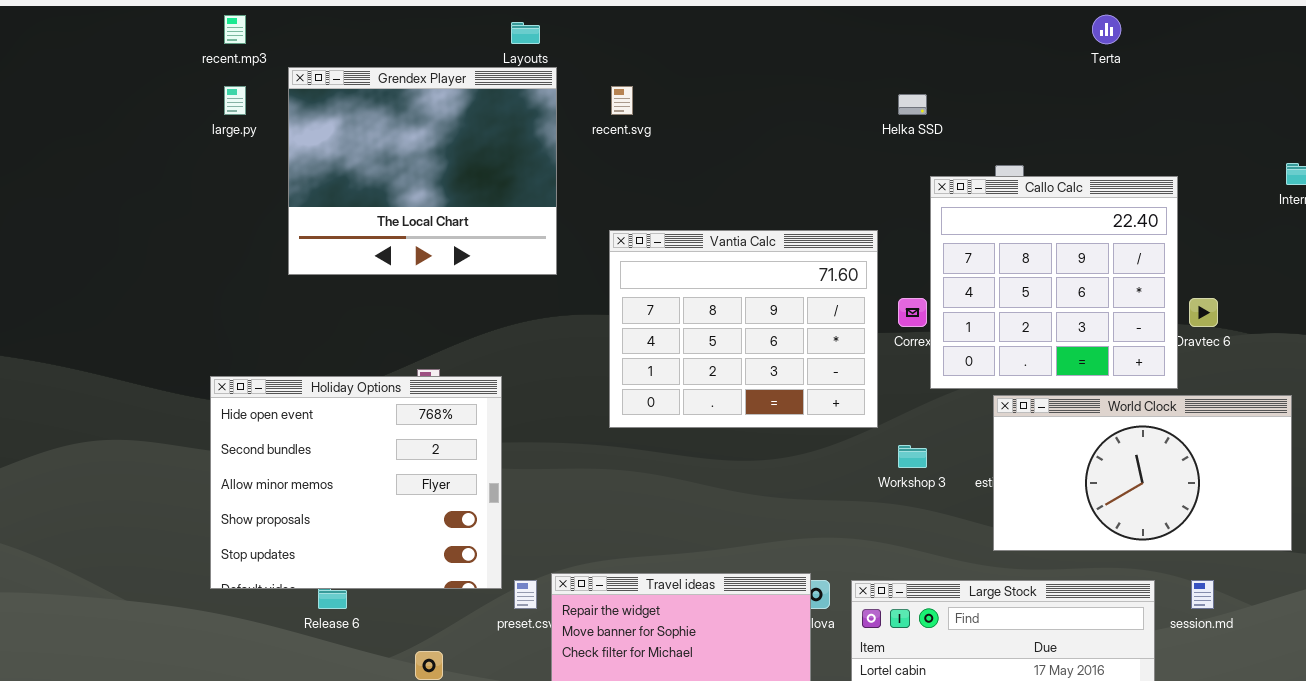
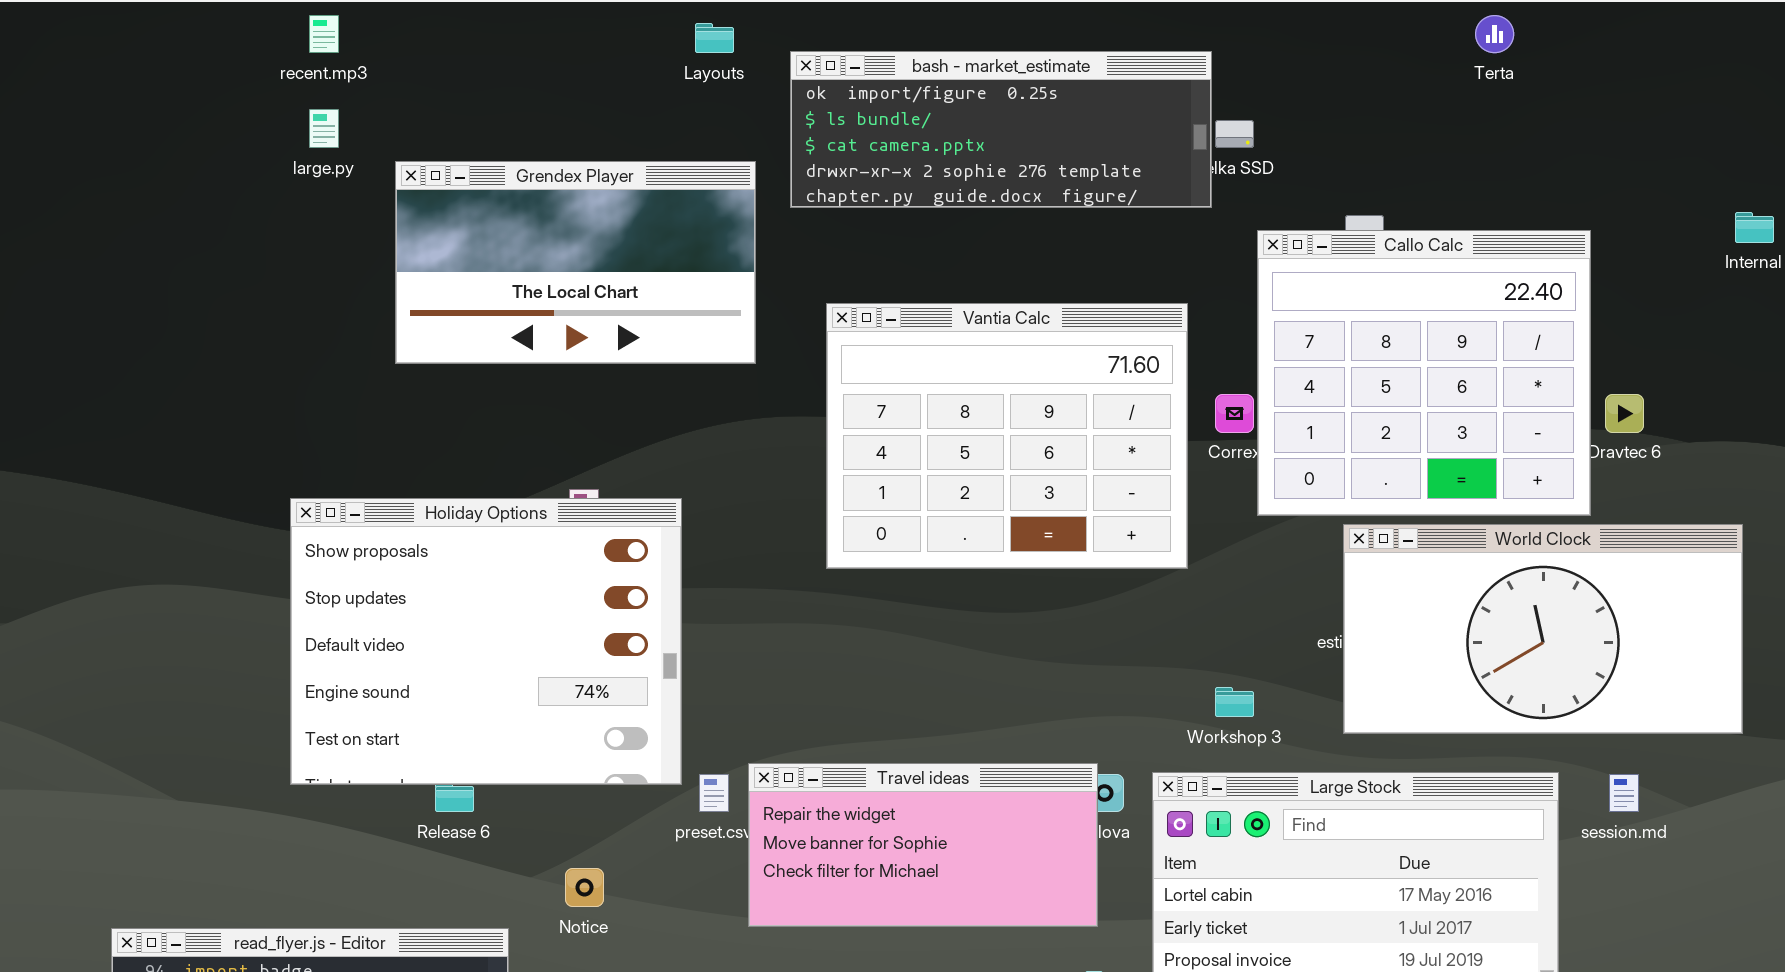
bash - market_estimate: none -> [790,51,1212,208], opened
Grendex Player: [288,67,557,275] -> [395,161,756,364], resized
Holiday Options: [210,376,502,589] -> [290,498,682,785], scrolled down 3 rows
Workshop 3: [898,445,927,468] -> [1215,687,1254,717], moved

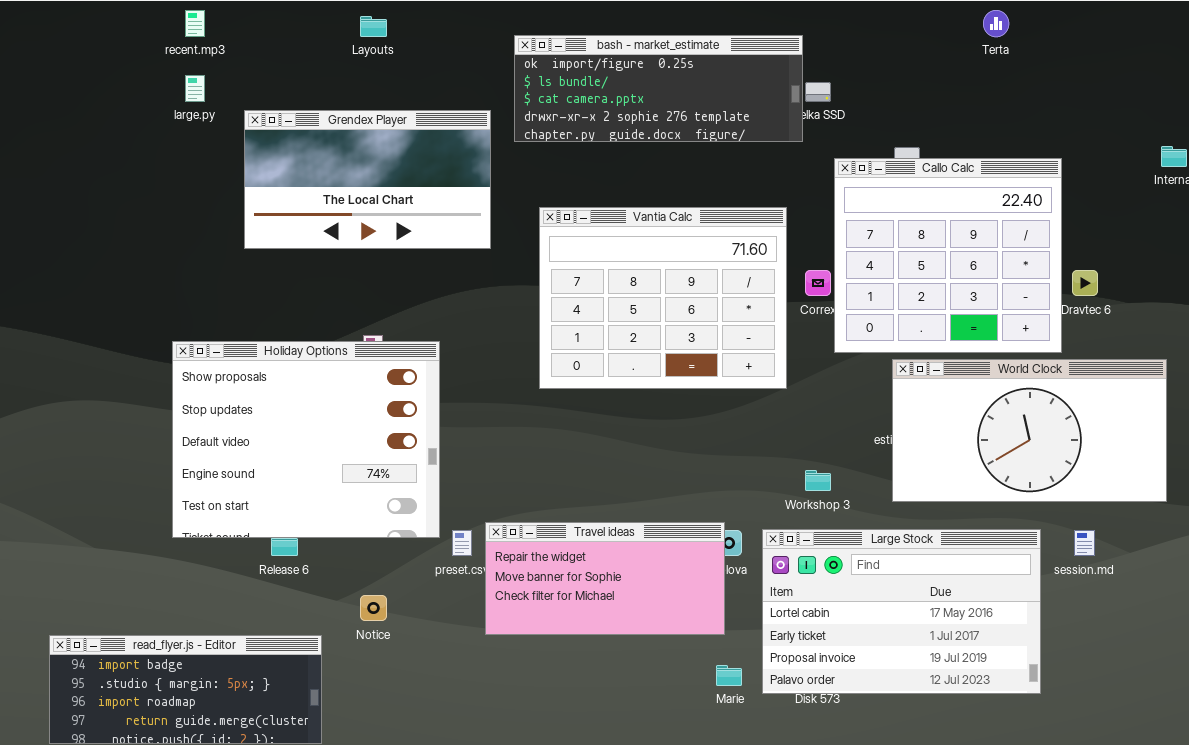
Layouts: [695,23,734,53] -> [360,16,387,37], moved

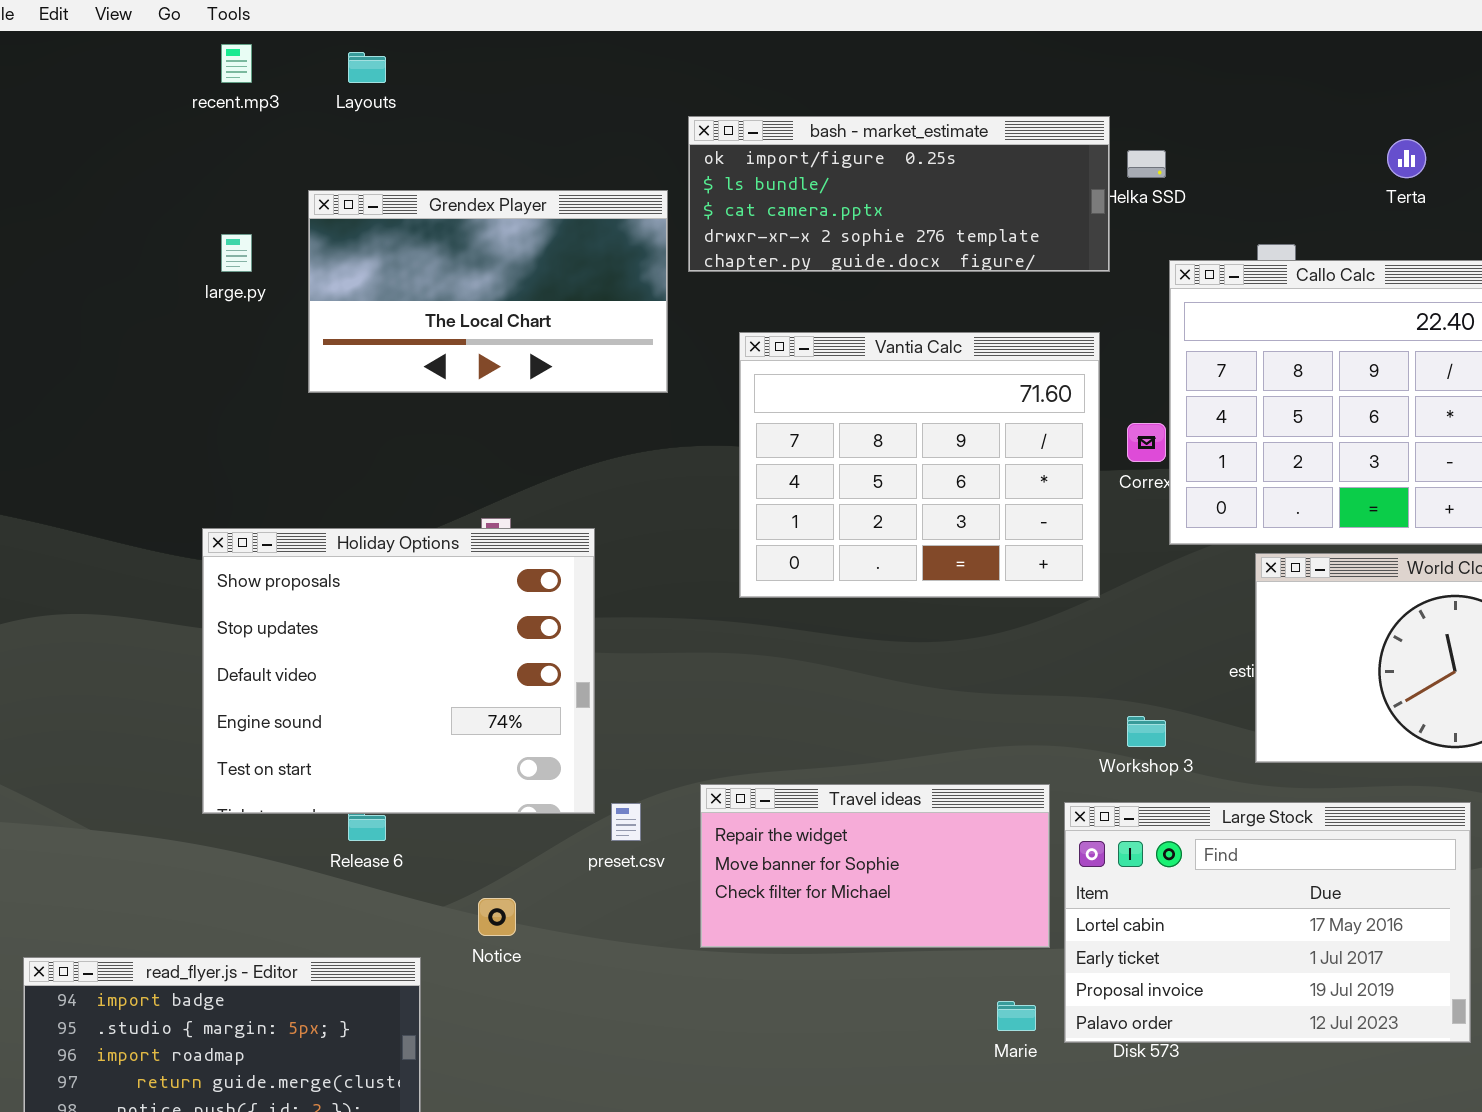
Terta: [983,10,1009,37] -> [1387,139,1426,178], moved
Layouts: [360,16,387,37] -> [348,52,386,83], moved
bash - market_estimate: [514,35,803,142] -> [688,116,1110,272], moved
large.py: [185,75,205,102] -> [221,234,252,272], moved
Travel ideas: [485,522,725,635] -> [700,784,1050,948], moved

